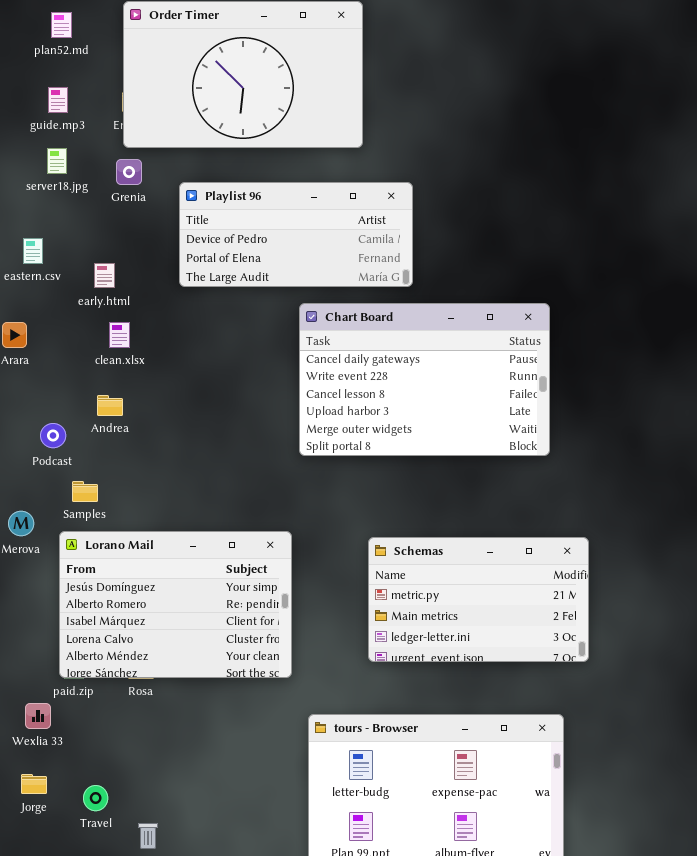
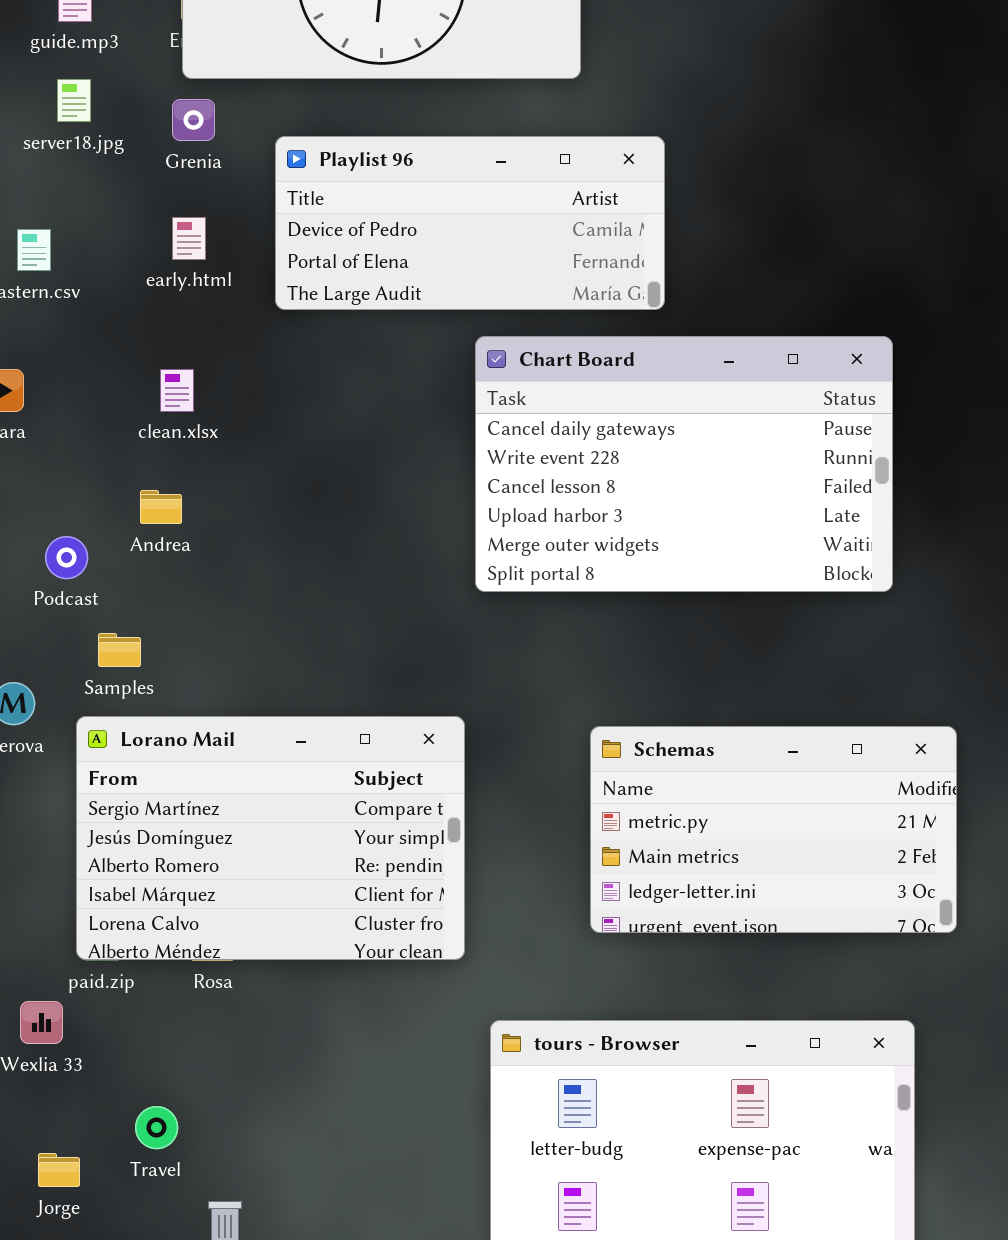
early.html: [94,263,115,288] -> [172,217,206,260], moved
Lorano Mail: [59,531,292,678] -> [76,716,465,960], scrolled up 1 row
Jorge: [21,774,47,794] -> [38,1153,80,1187], moved
Travel: [83,785,108,811] -> [135,1106,178,1149], moved

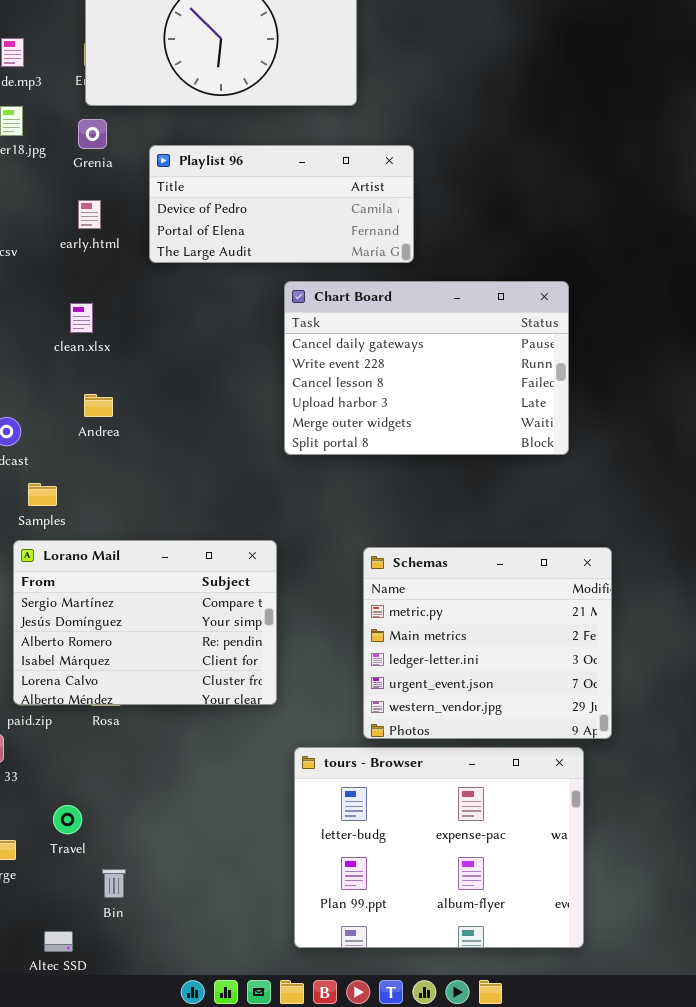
Andrea: [140,490,182,524] -> [84,394,113,417], moved
Schemas: [590,726,957,933] -> [363,547,612,739], resized

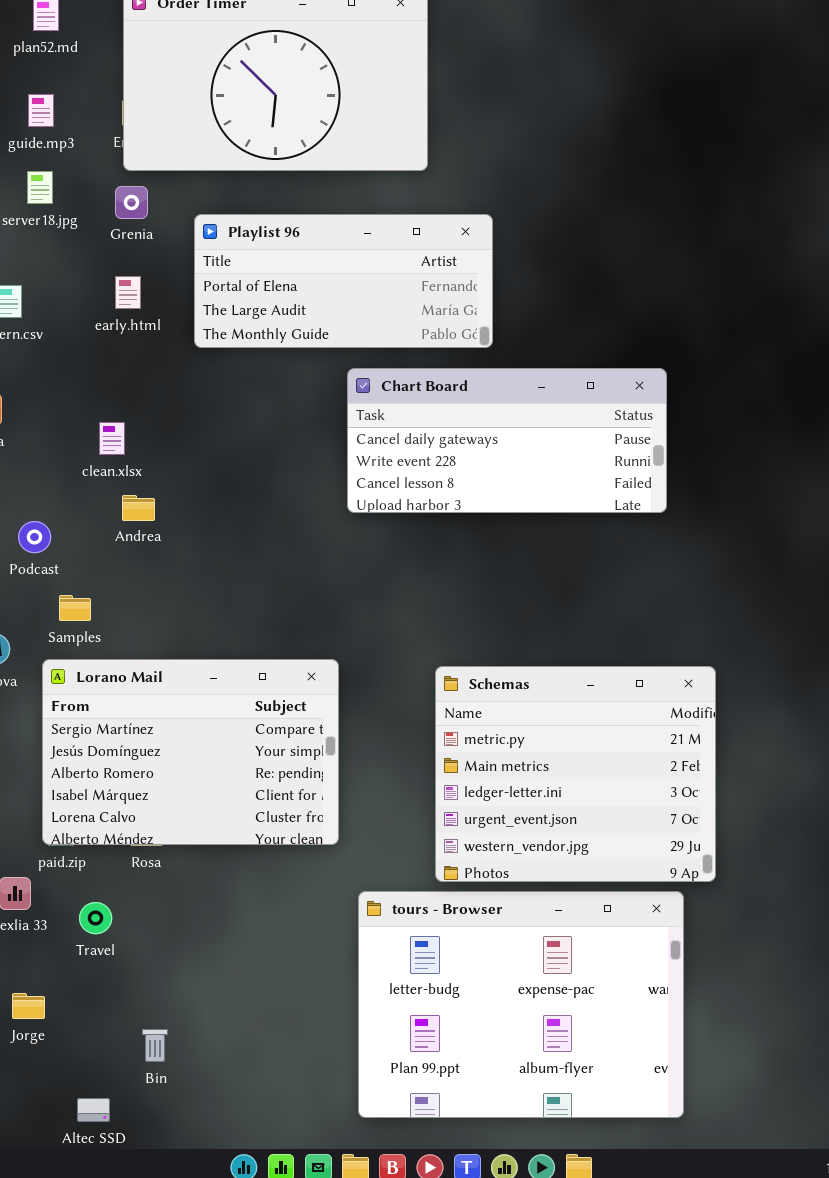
Playlist 96: [149,145,414,263] -> [194,214,493,348], scrolled down 1 row
Chart Board: [284,281,569,455] -> [347,368,667,513], resized
clean.xlsx: [70,303,93,333] -> [99,422,125,455], moved
Travel: [53,805,82,834] -> [79,902,112,934], moved

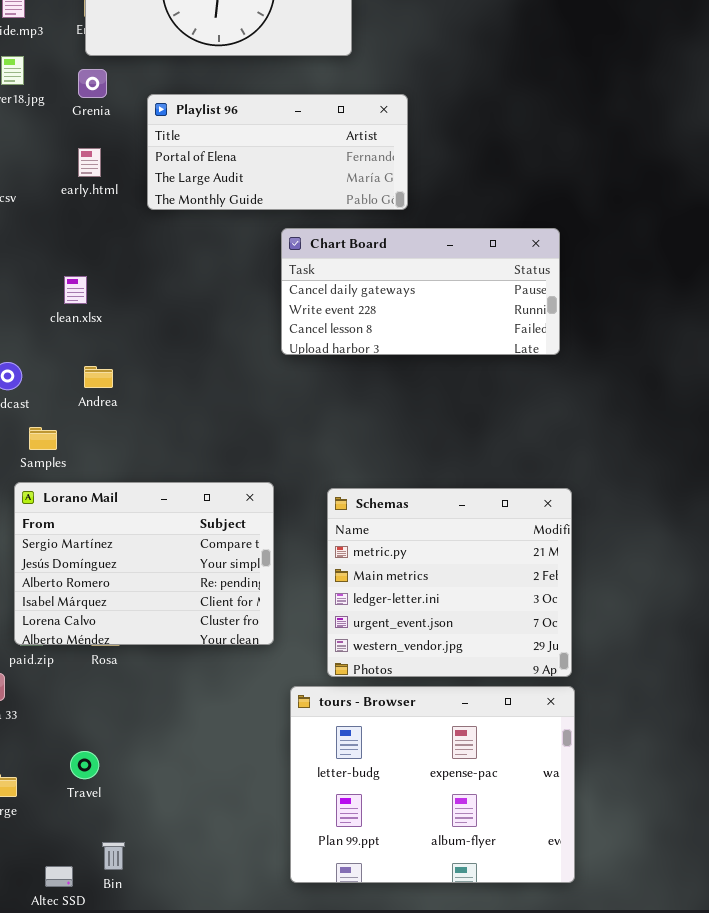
Andrea: [122,495,155,521] -> [84,366,113,388], moved
Schemas: [435,666,716,882] -> [327,488,572,677], moved
Travel: [79,902,112,934] -> [70,751,99,779], moved
Bin: [142,1029,168,1062] -> [102,842,125,870], moved

